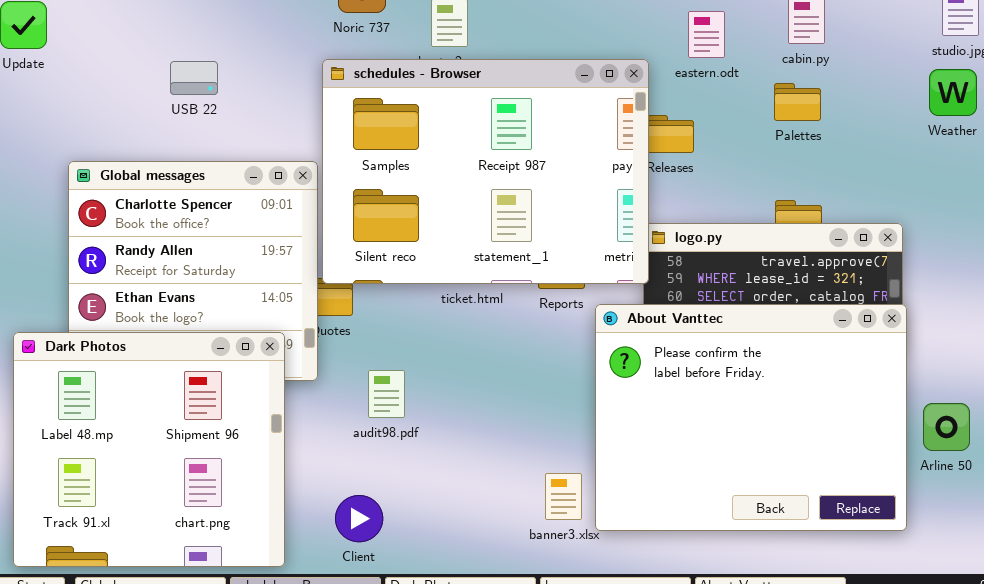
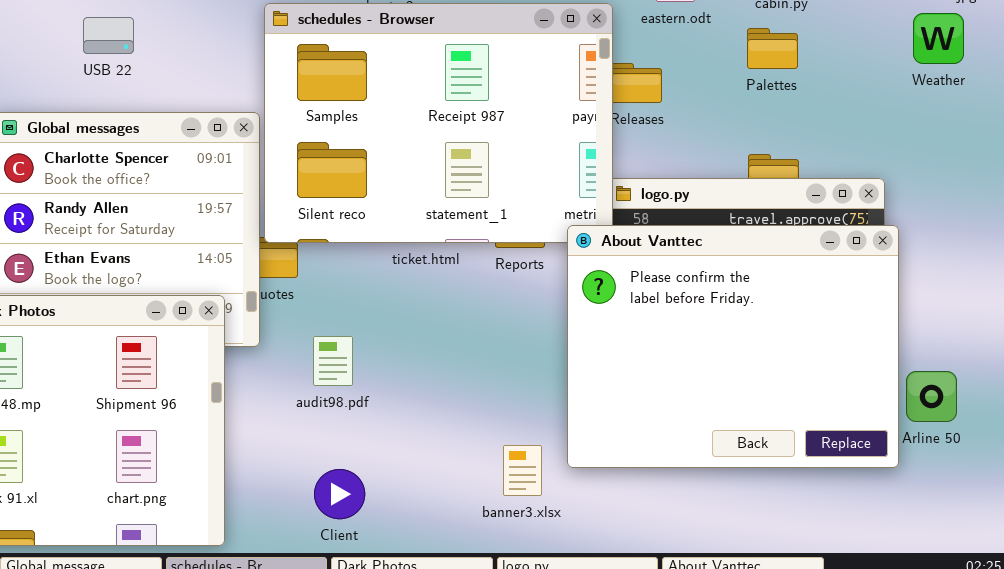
USB 22: [170,61,218,95] -> [83,17,134,54], moved
About Vanttec: [595,304,907,531] -> [567,225,899,468], moved
Client: [335,495,383,542] -> [314,469,365,519], moved

